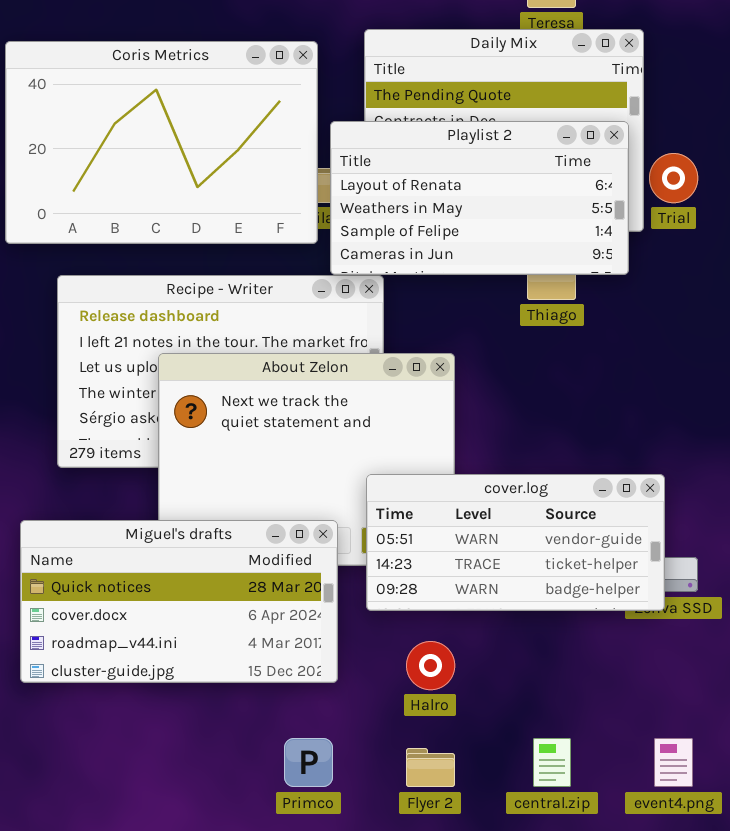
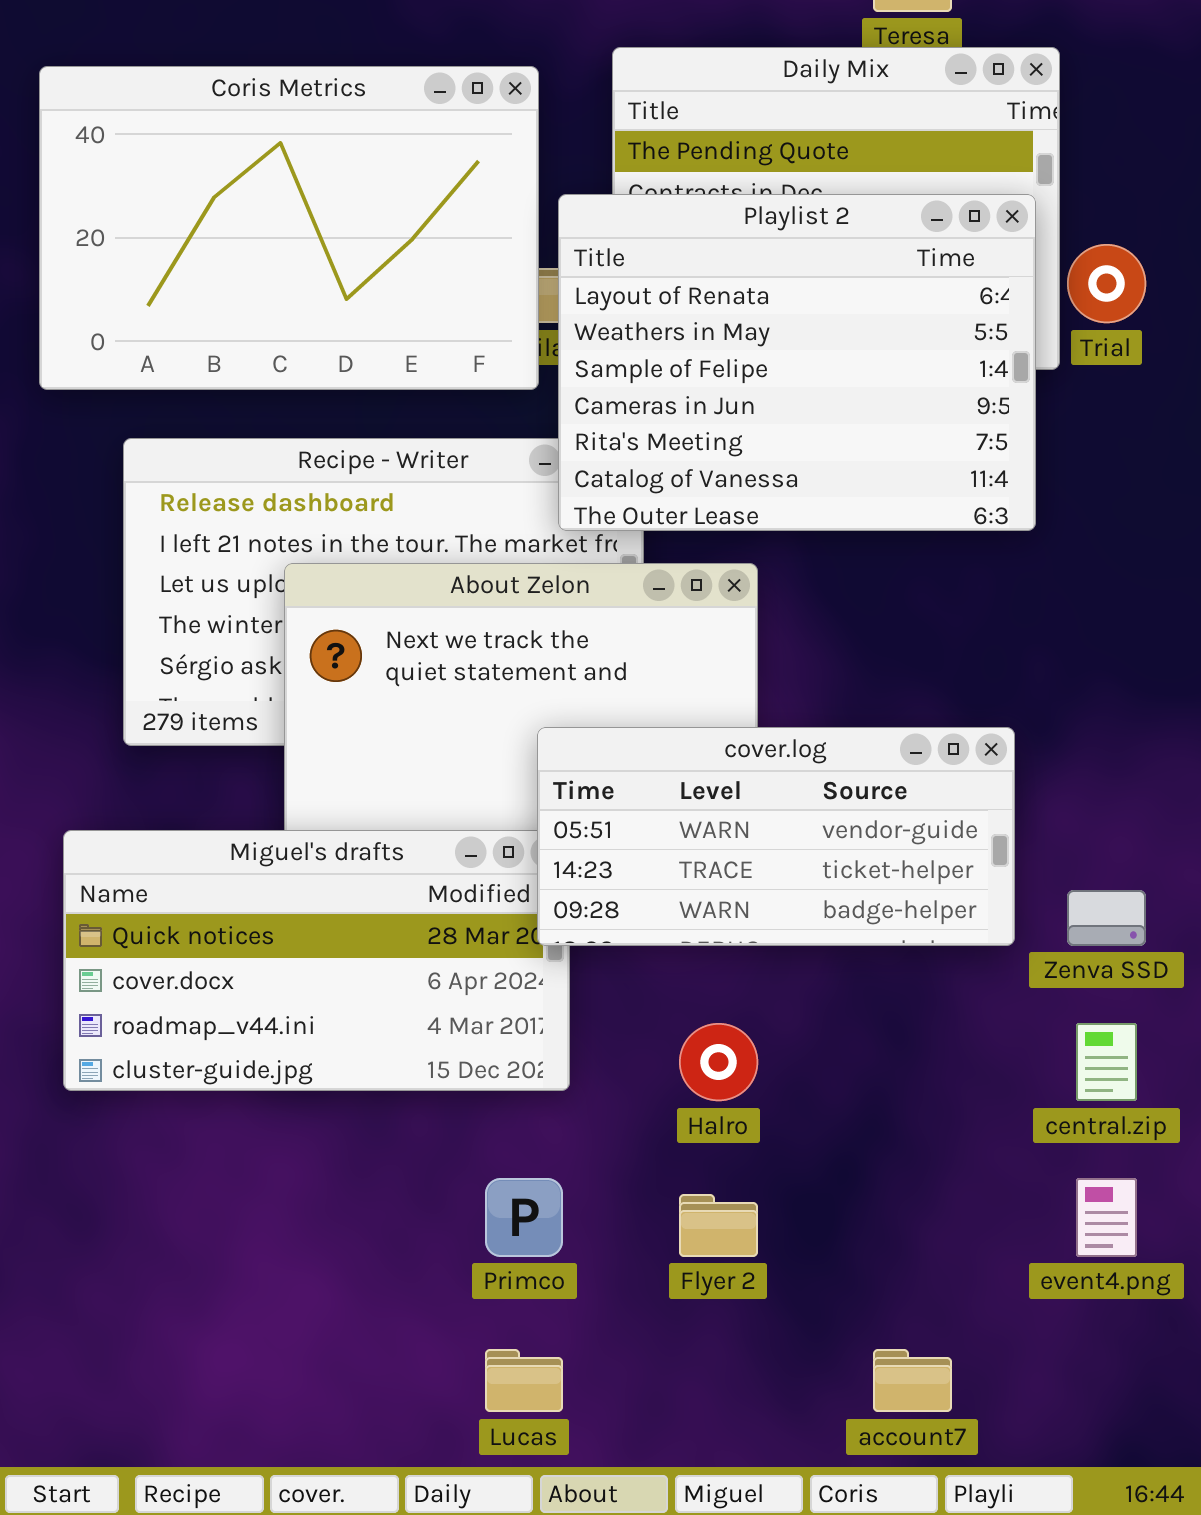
Playlist 2: [330,121,629,275] -> [558,194,1036,531], resized
cover.log: [366,474,665,611] -> [537,727,1015,946], moved
central.zip: [533,738,571,787] -> [1076,1023,1137,1101], moved

